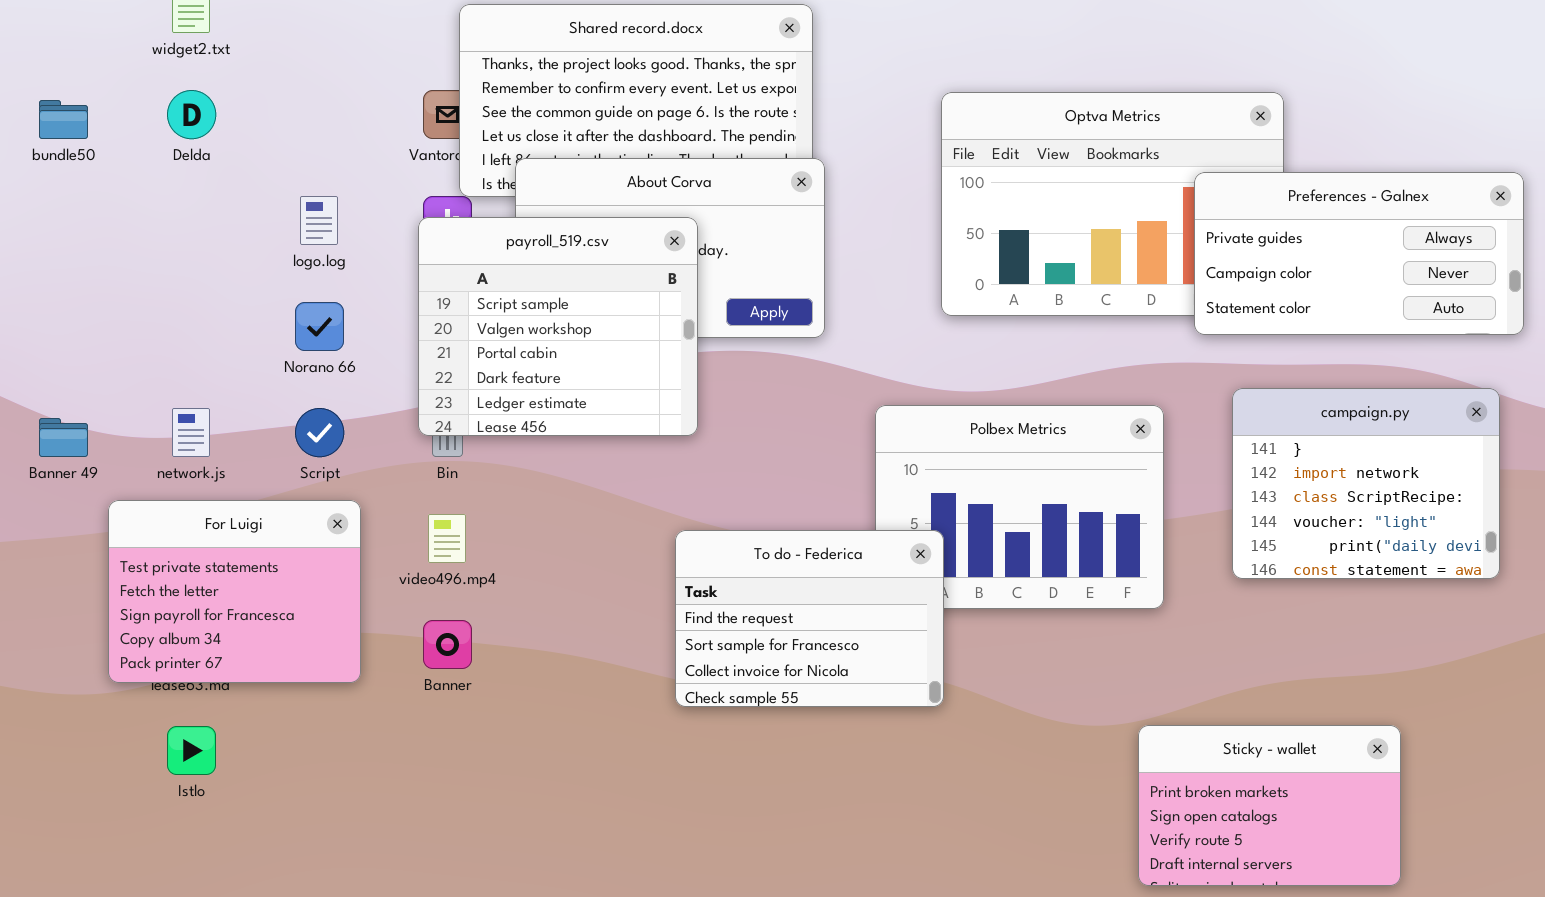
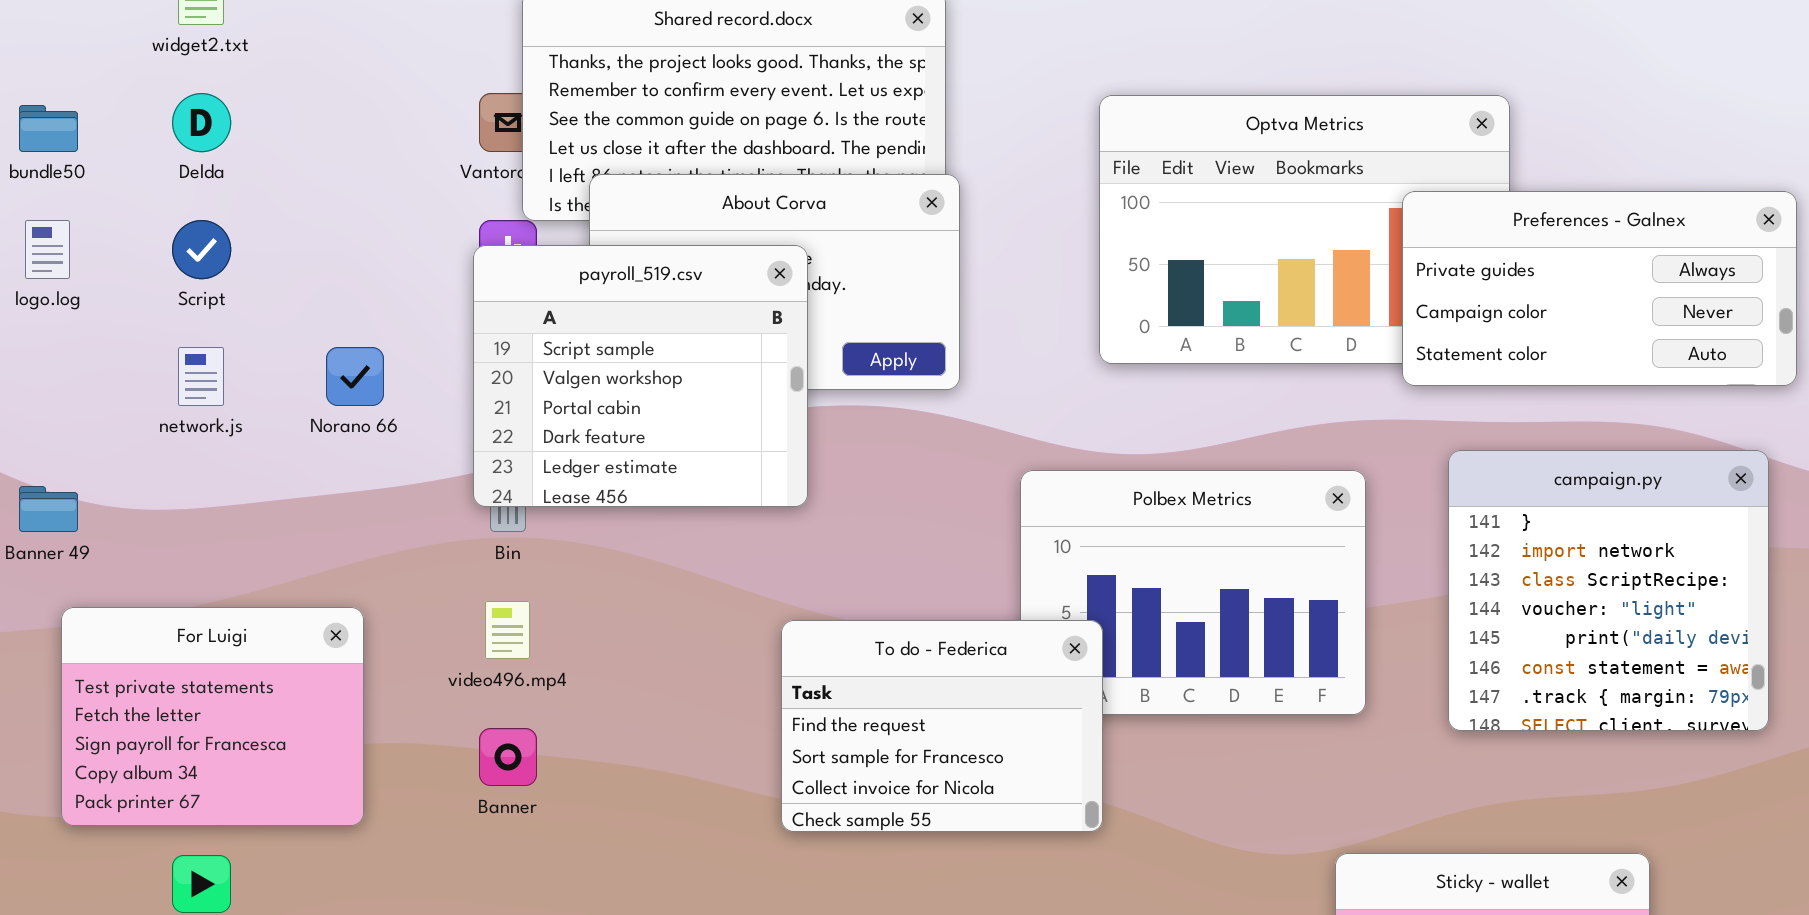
logo.log: [300,196,338,245] -> [25,220,70,279], moved
campaign.py: [1232,388,1500,579] -> [1448,450,1769,731], resized
network.js: [172,408,210,457] -> [178,347,224,406], moved
Script: [295,408,344,457] -> [172,220,231,279], moved
For Luigi: [108,500,361,683] -> [61,607,364,826], moved

